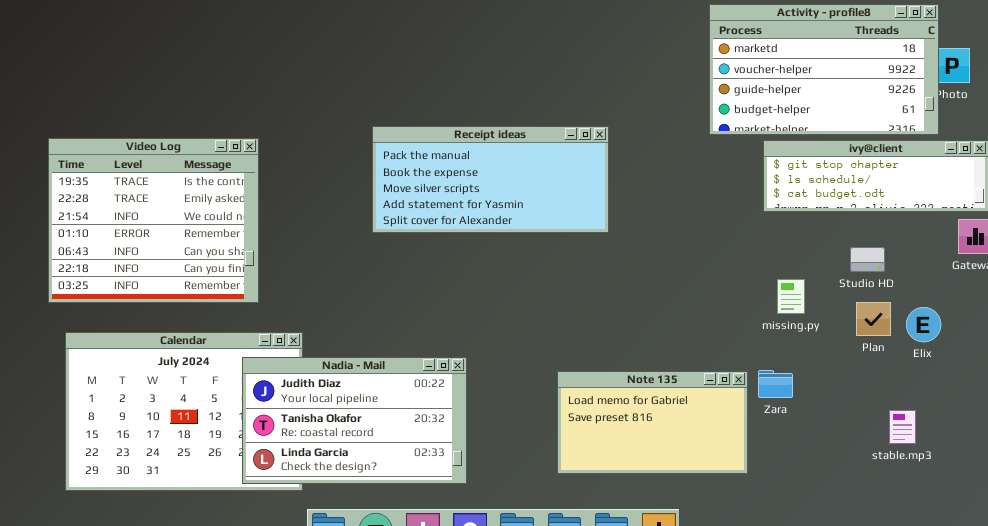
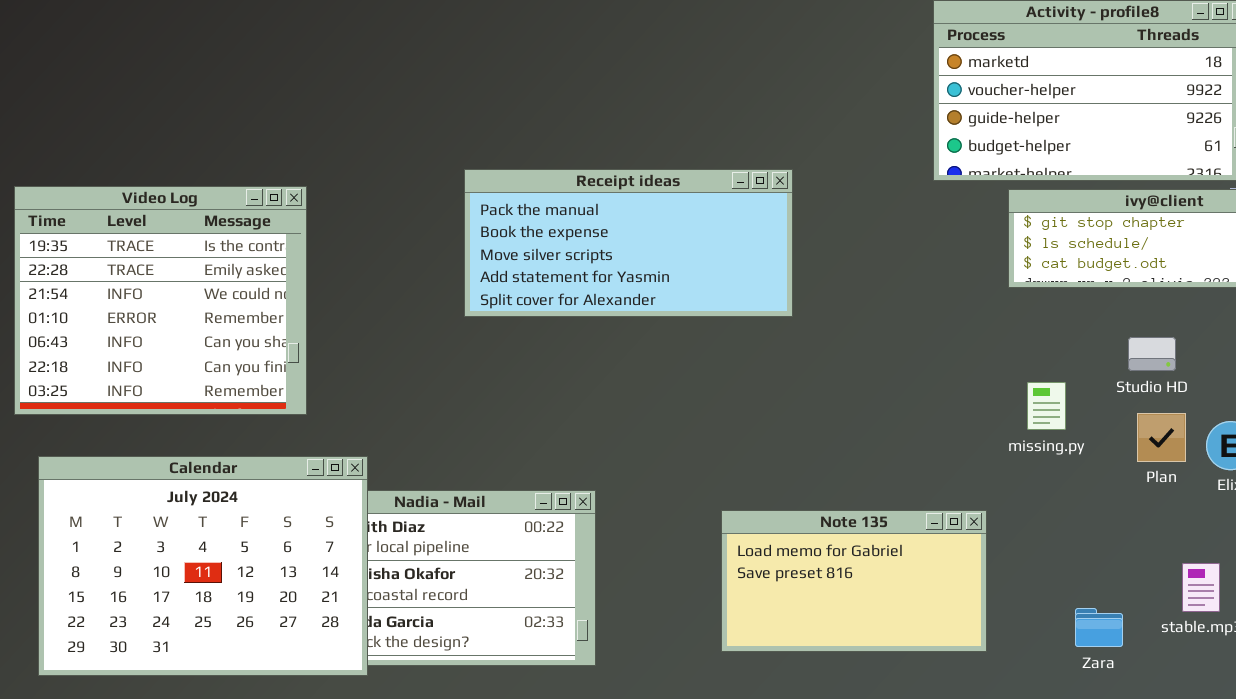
Calendar: [65,332,303,491] -> [38,456,368,676], raised
Zara: [758,370,793,398] -> [1075,608,1123,647], moved

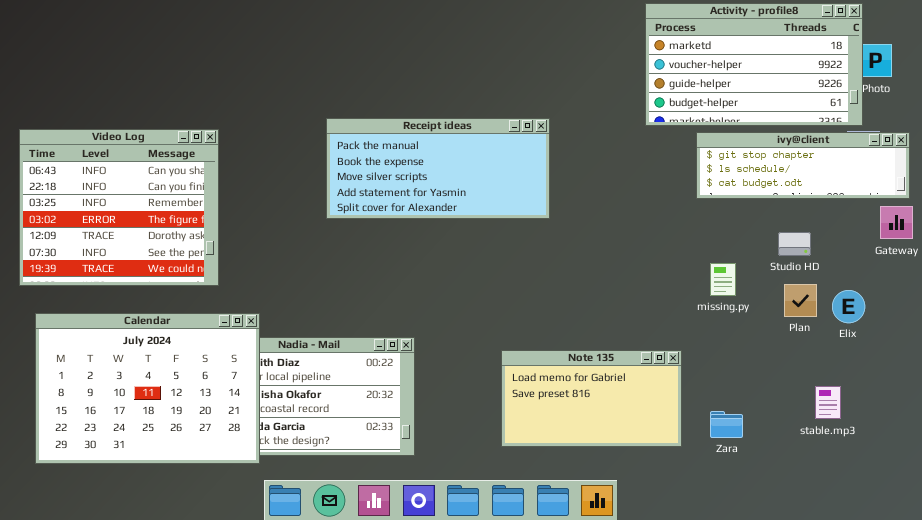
Video Log: [14,186,307,415] -> [19,129,219,286], scrolled down 4 rows
Zara: [1075,608,1123,647] -> [710,411,743,438], moved

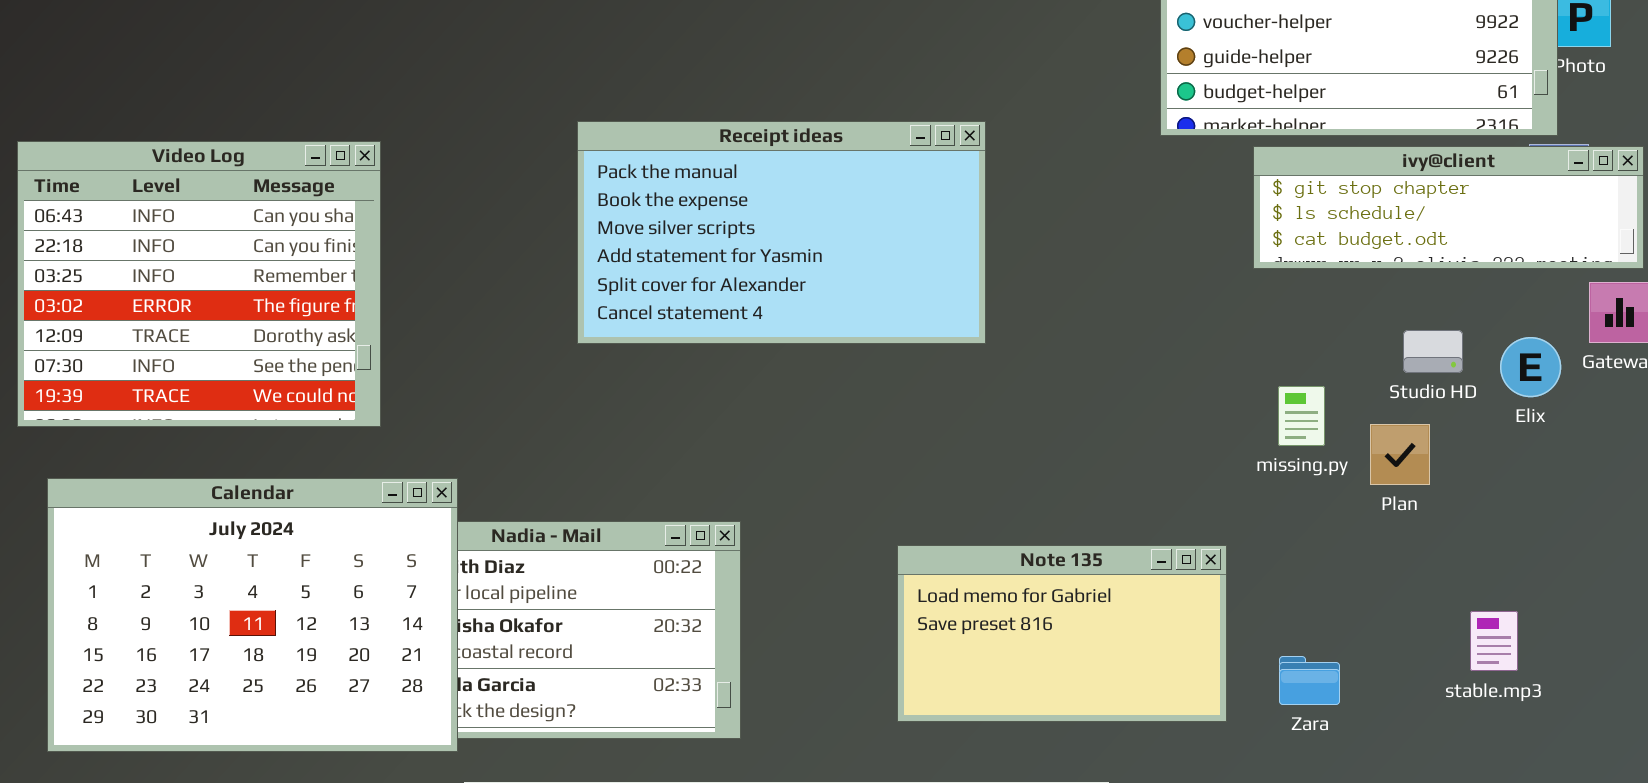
Receipt ideas: [326,118,550,219] -> [577,121,986,344], resized
Plan: [784,284,817,317] -> [1370,424,1430,485], moved
Elix: [832,290,865,323] -> [1500,337,1561,397], moved

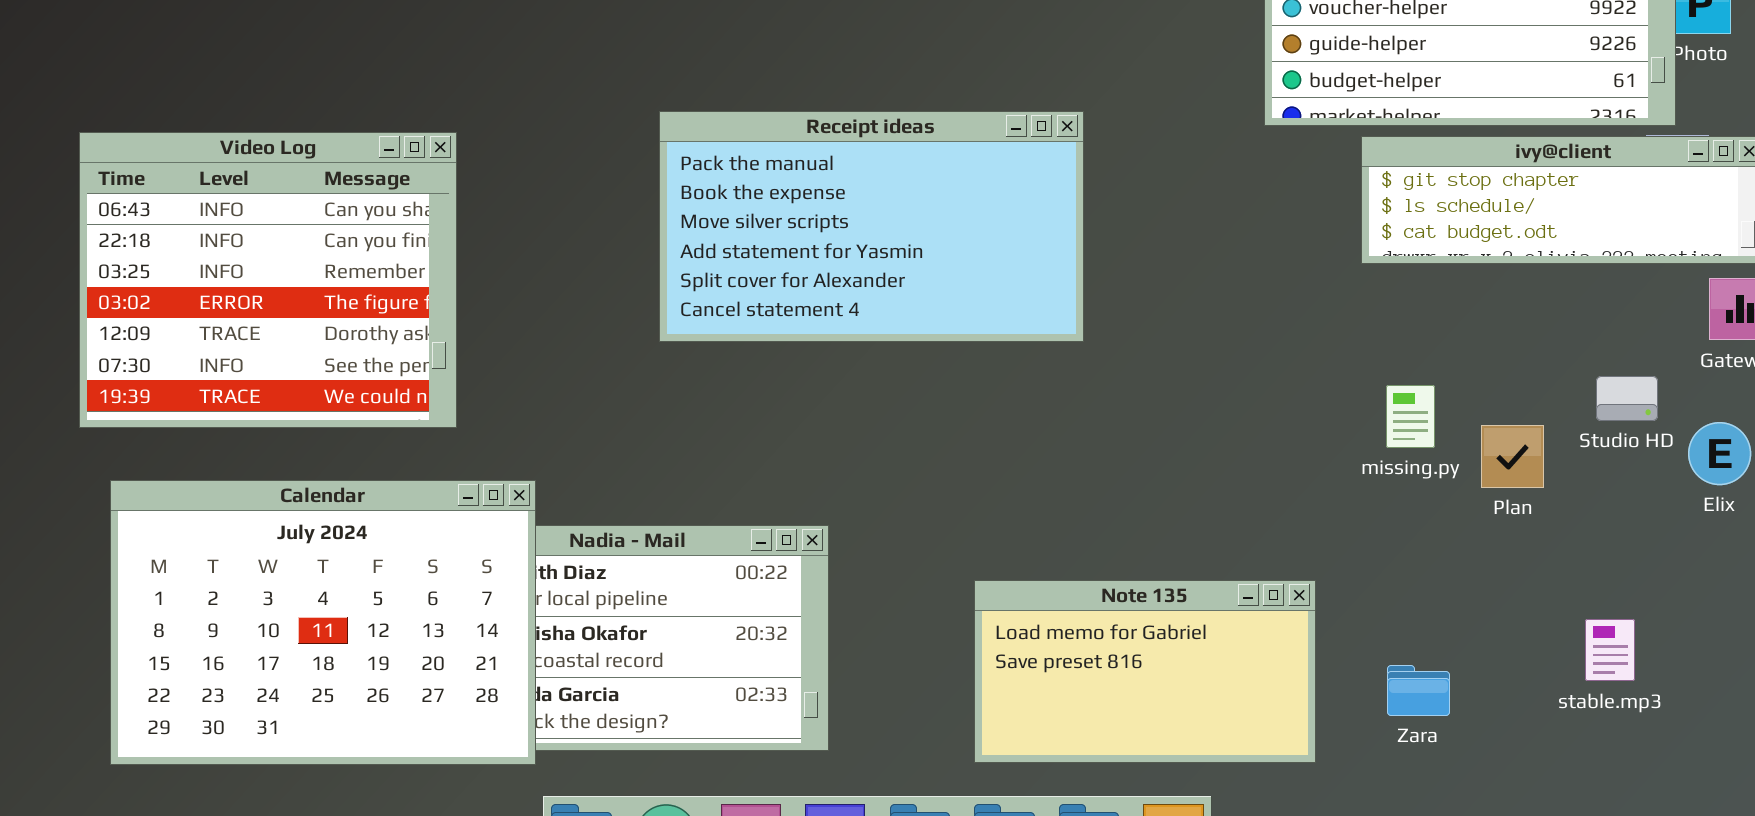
Studio HD: [1403,330,1463,373] -> [1596,376,1658,421], moved
Elix: [1500,337,1561,397] -> [1688,422,1751,485], moved
Note 135: [897,545,1227,722] -> [974,580,1316,763], moved

